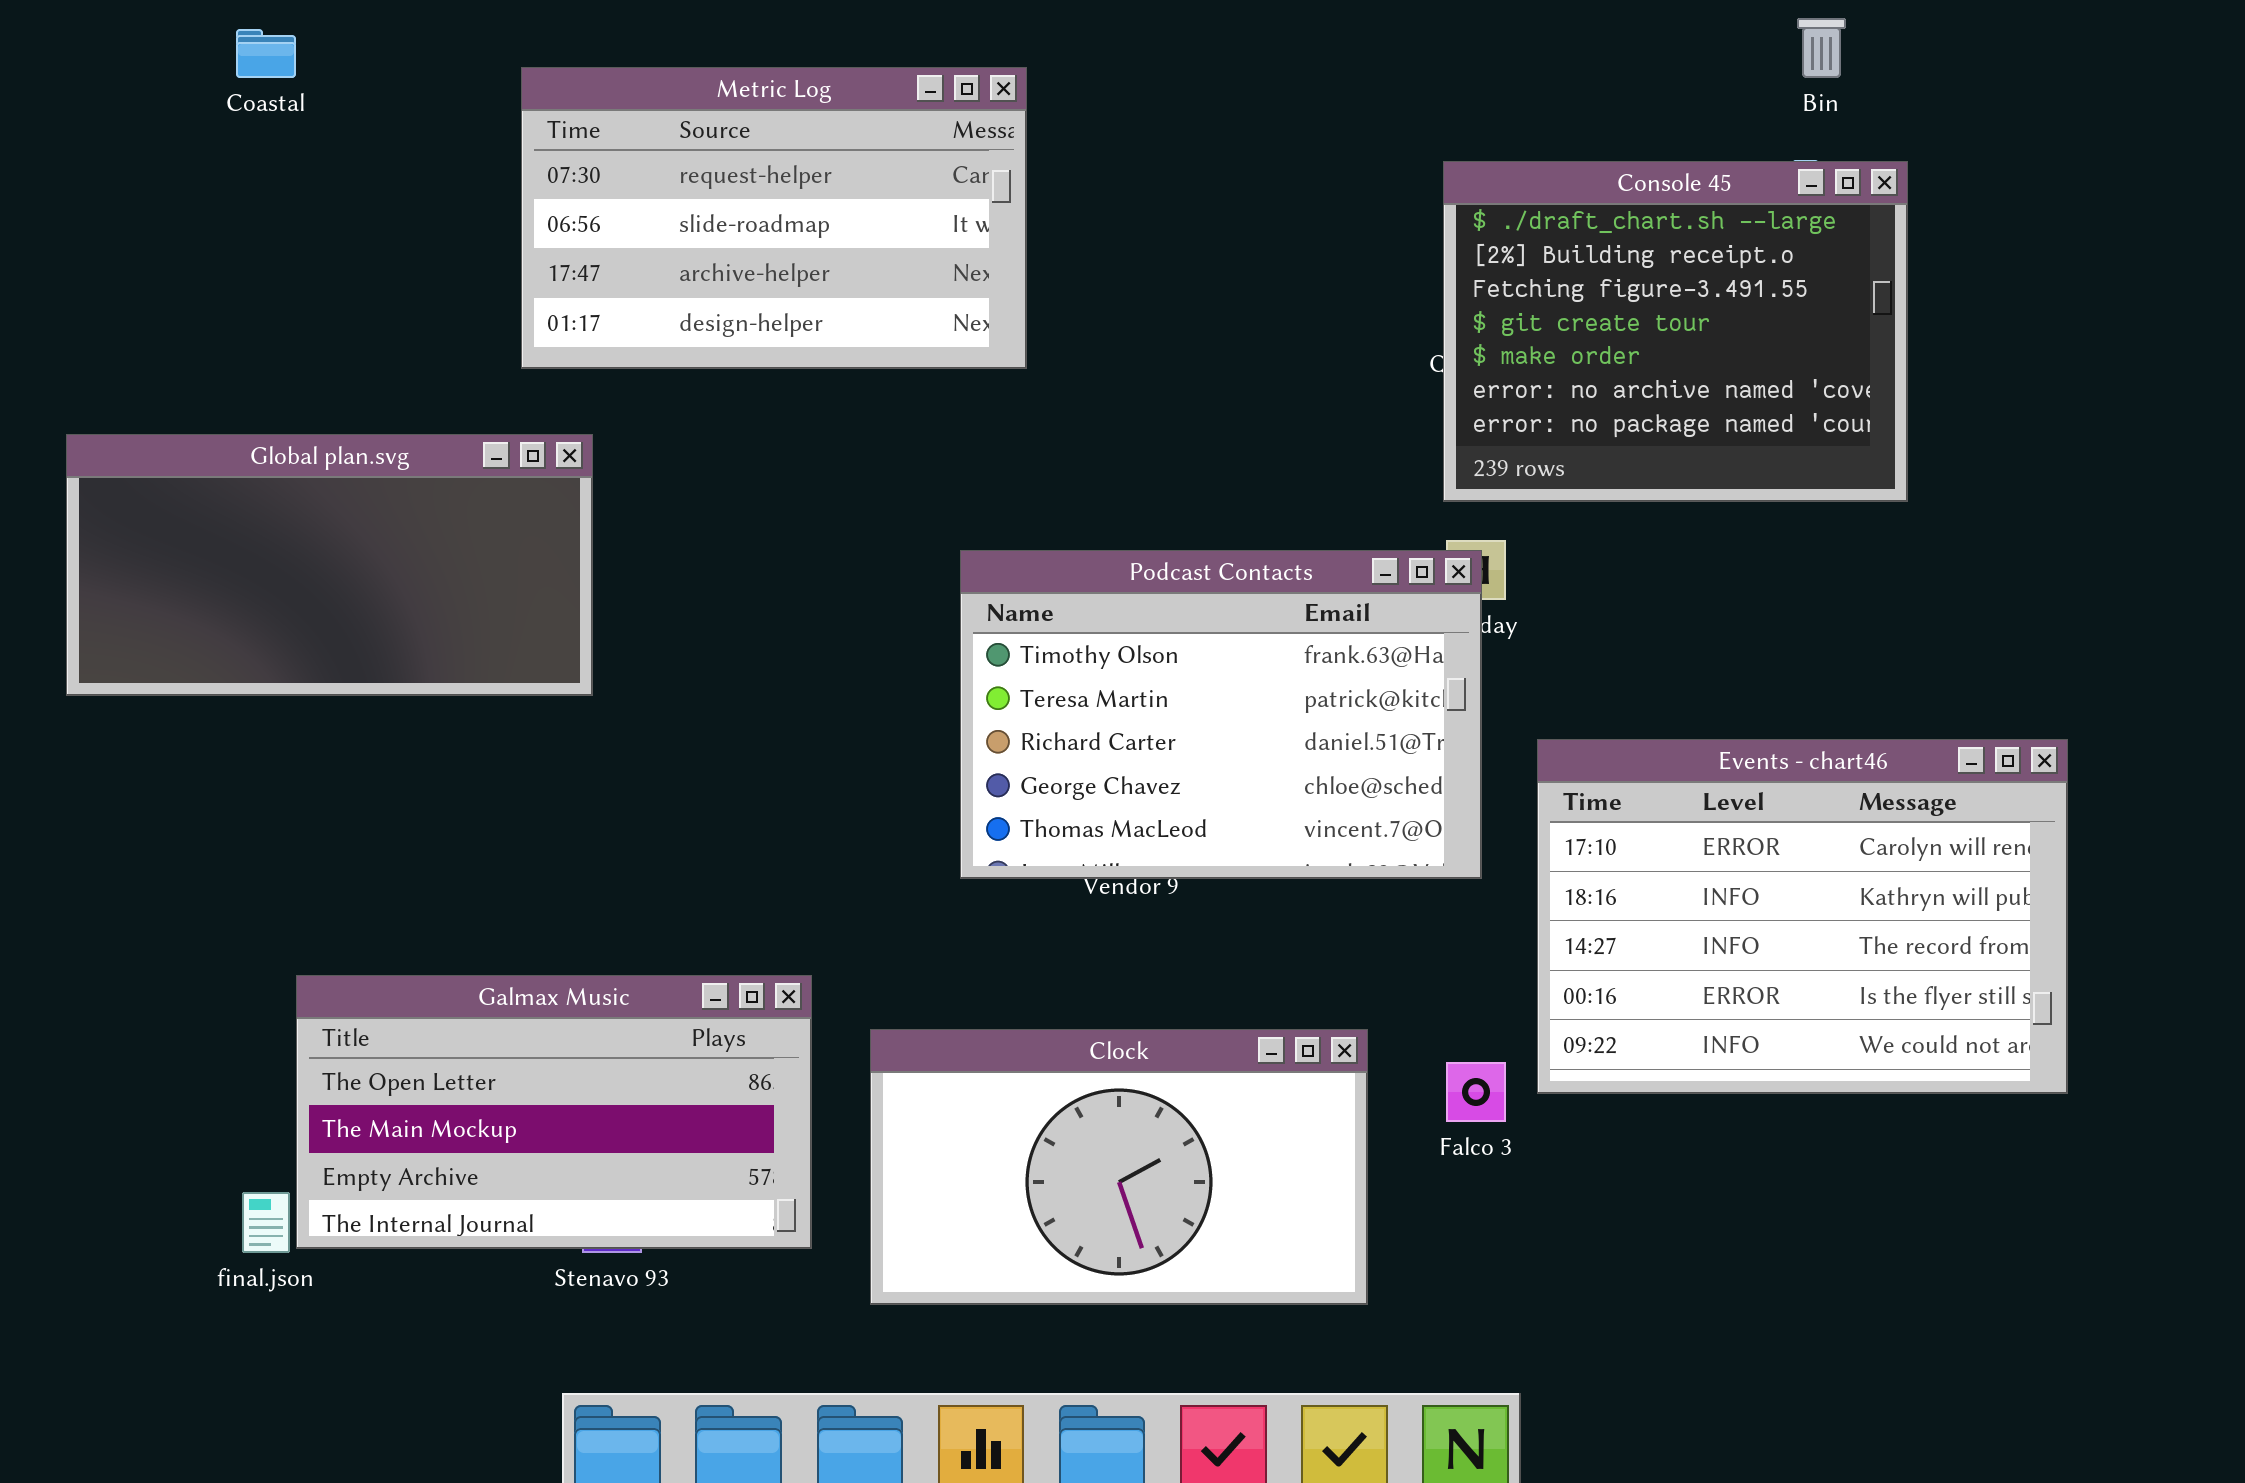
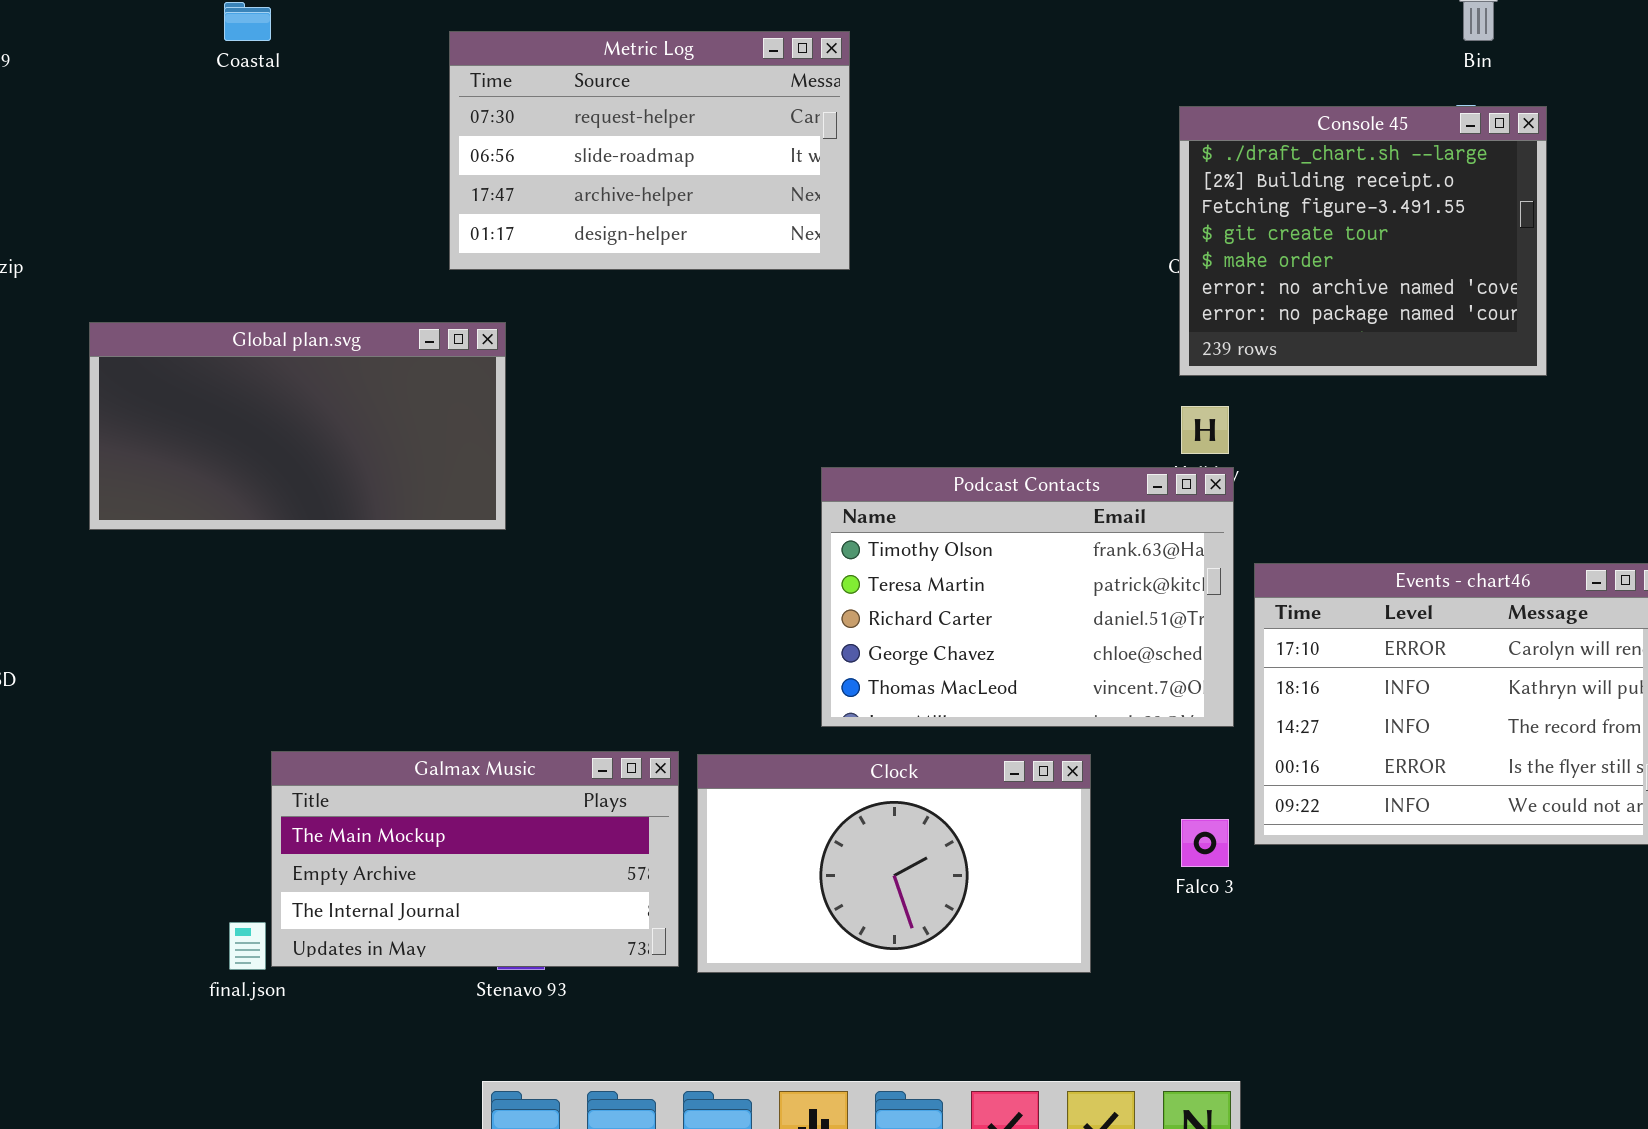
Podcast Contacts: [960,550,1482,879] -> [821,467,1234,727], moved
Galmax Music: [296,975,812,1249] -> [271,751,679,967], scrolled down 1 row
Clock: [870,1029,1368,1305] -> [697,754,1091,973], moved

